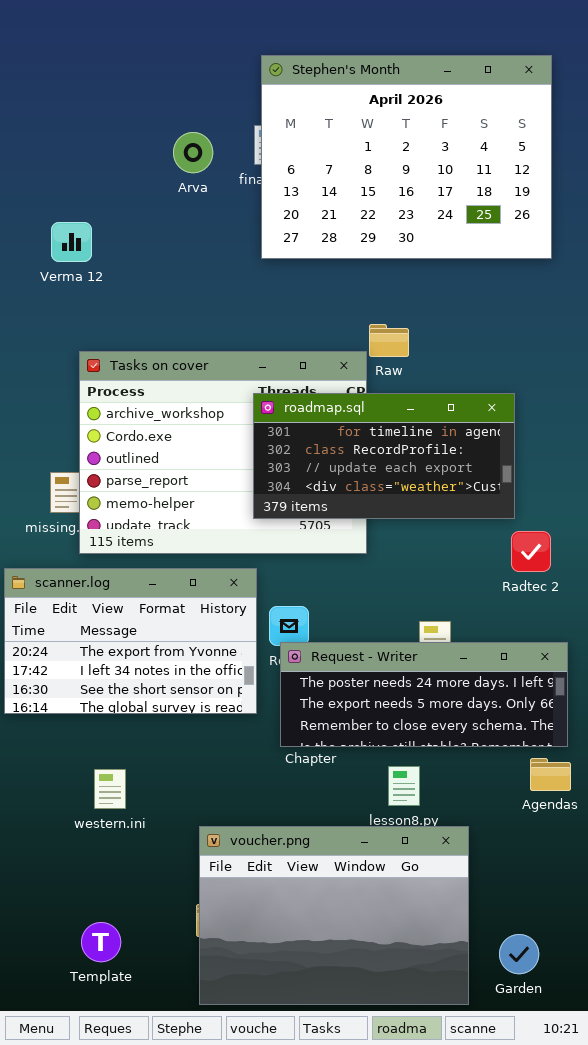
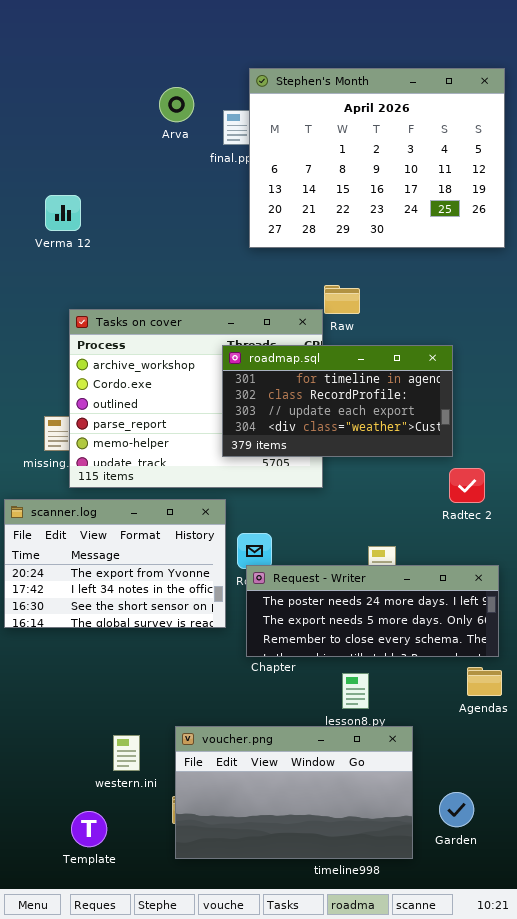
Stephen's Month: [261,55,552,259] -> [249,68,505,248], moved
Arva: [173,132,213,173] -> [159,87,194,122], moved
western.ini: [94,769,126,809] -> [113,735,140,771], moved
voucher.png: [199,826,469,1005] -> [175,726,413,859], resized
Garden: [499,934,539,974] -> [439,792,474,827], moved

